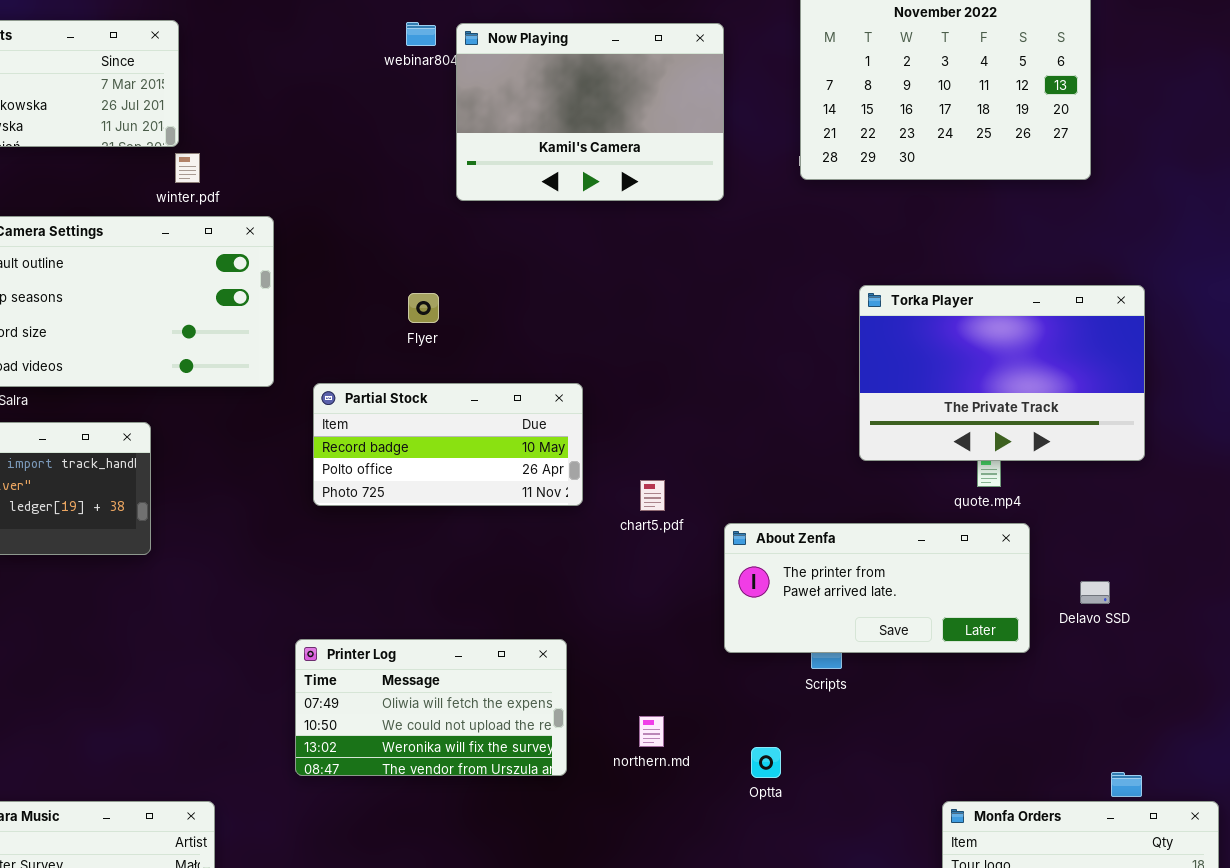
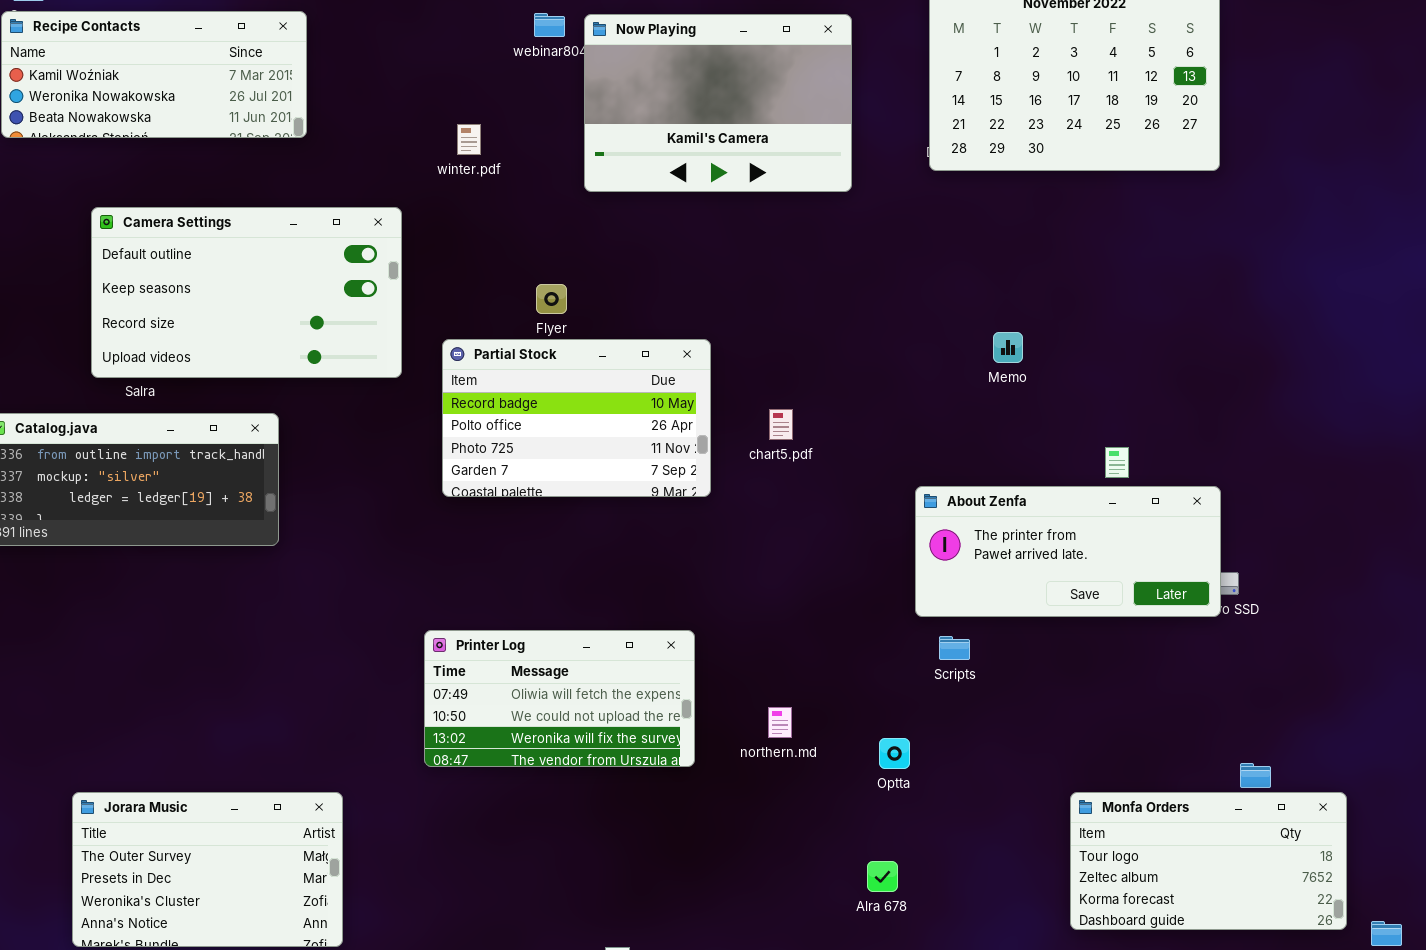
winter.pdf: [175,153,200,183] -> [457,124,481,155], moved
Torka Player: [859,285,1145,461] -> none, closed
Partial Stock: [313,383,583,506] -> [442,339,711,497], resized
chart5.pdf: [640,480,665,511] -> [769,409,793,440], moved
About Zenfa: [724,523,1030,653] -> [915,486,1221,617], moved

